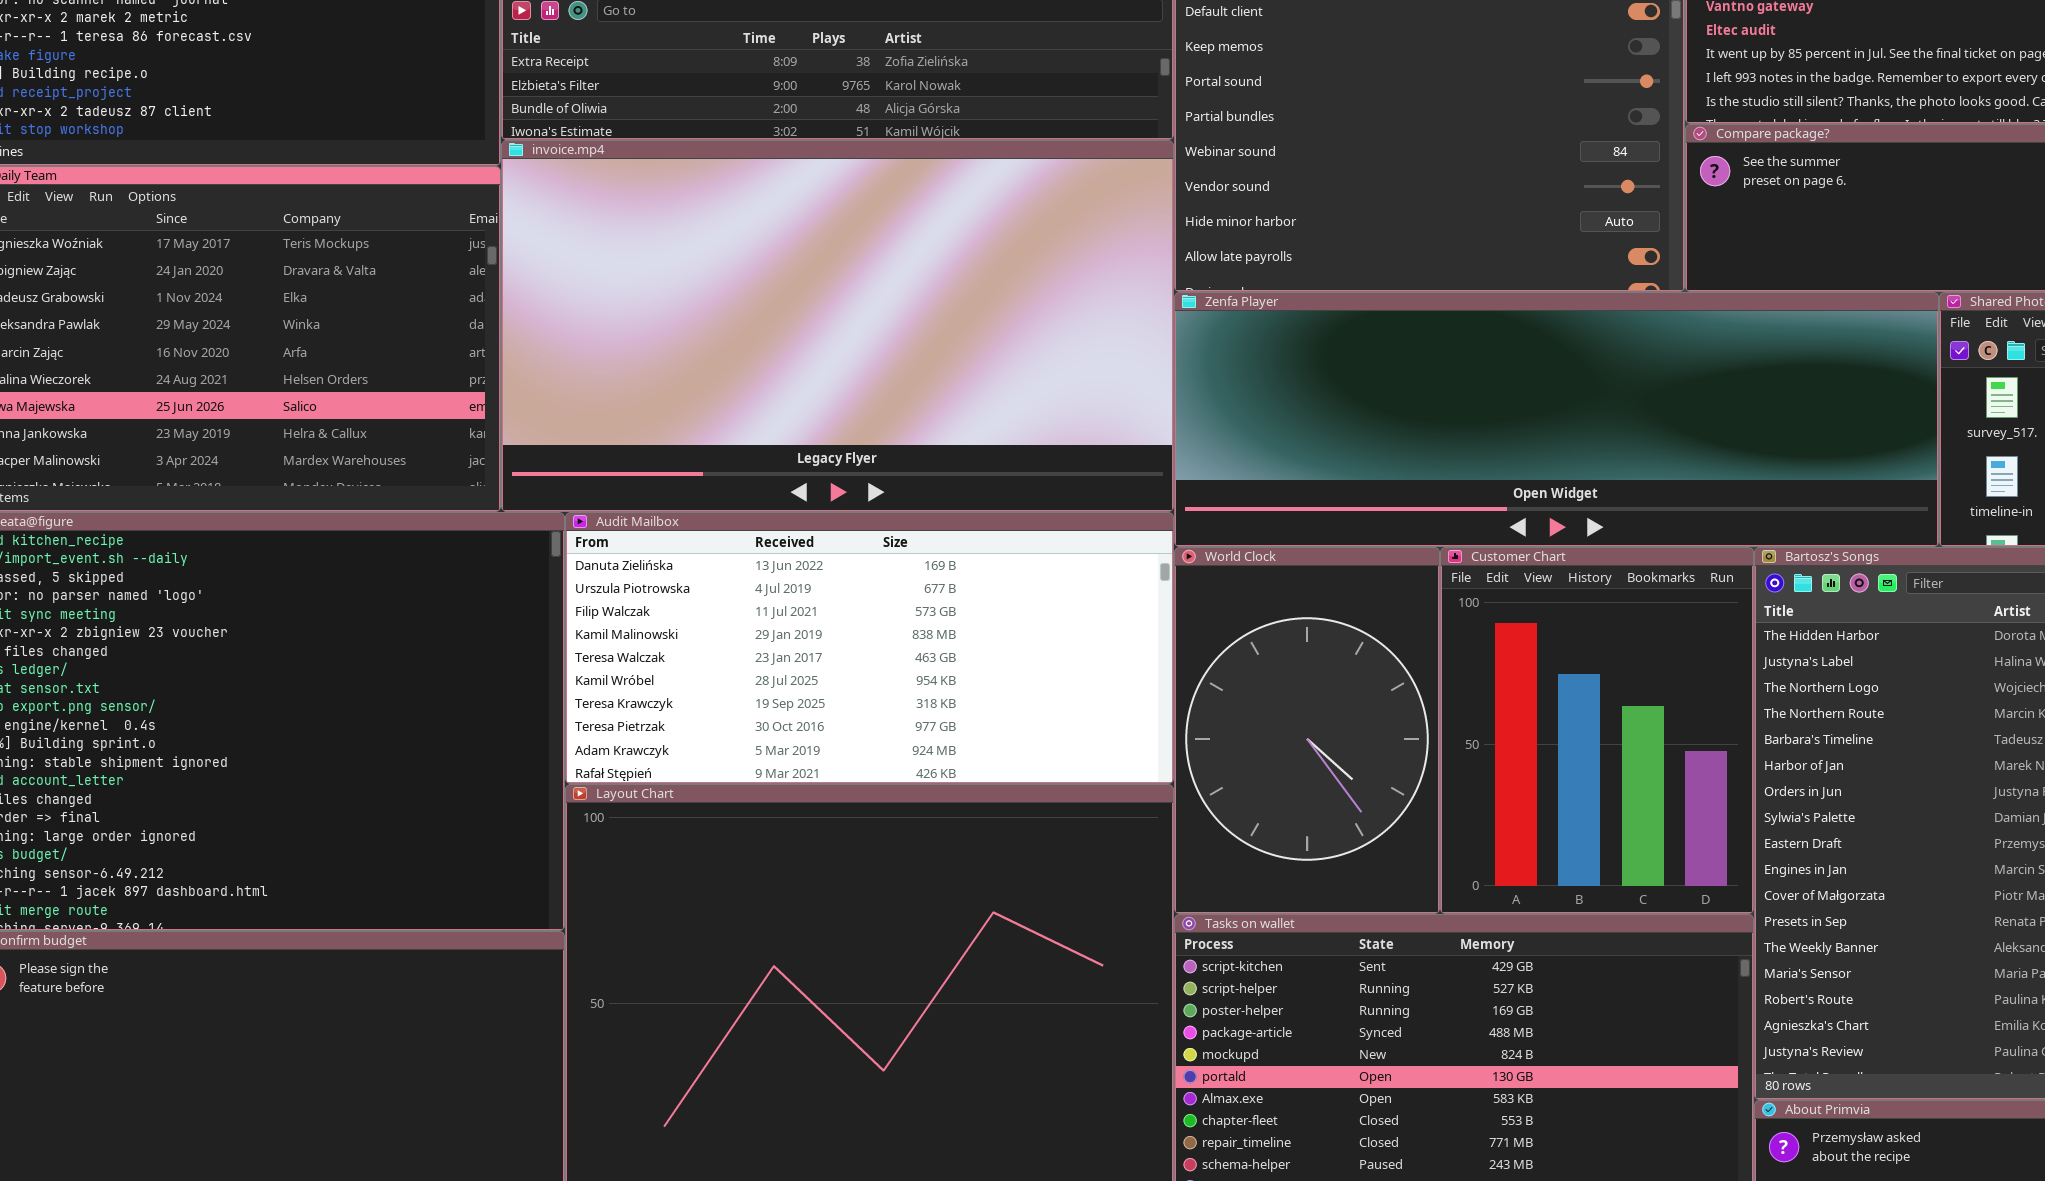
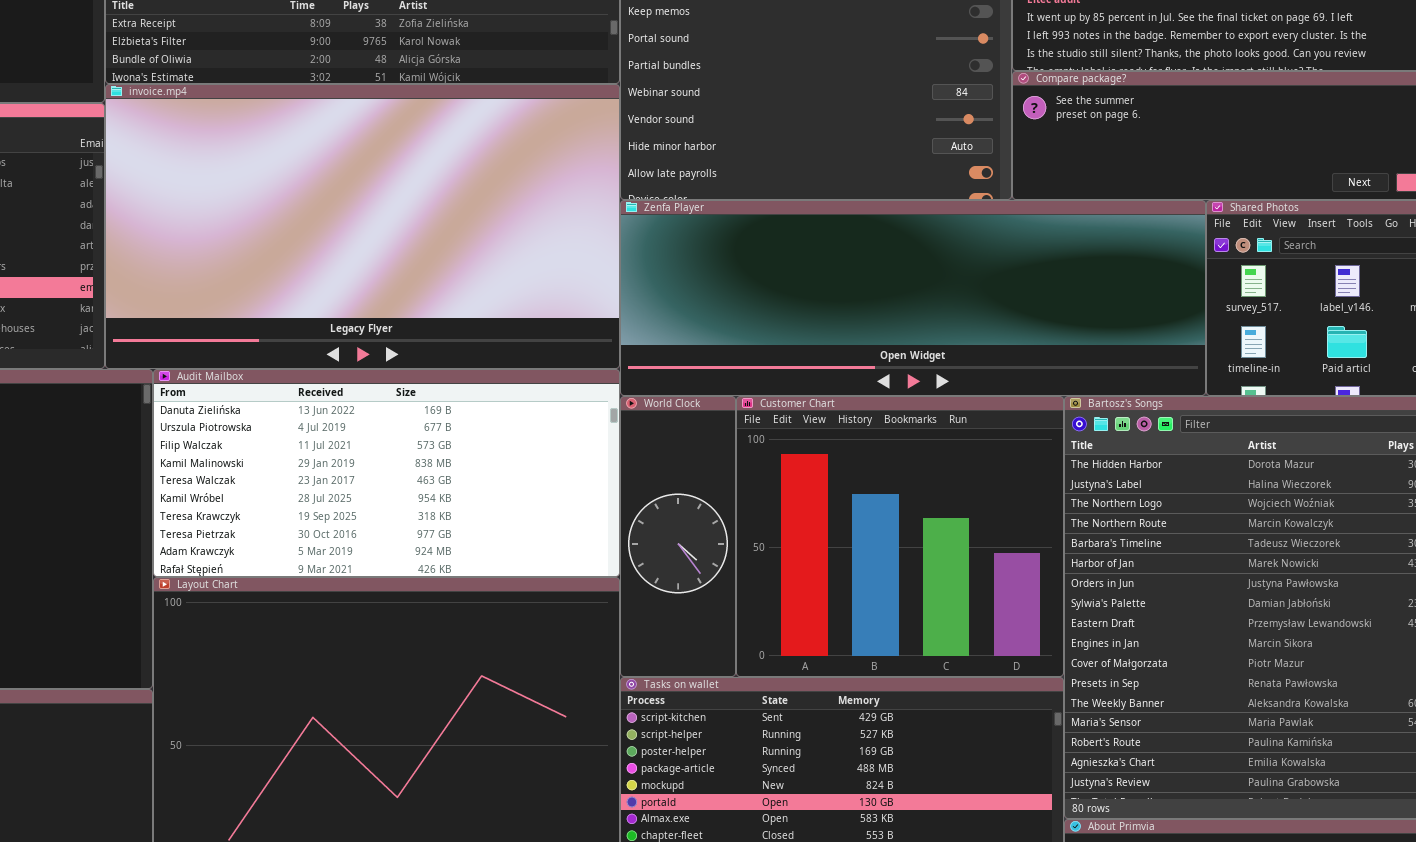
World Clock: [1174,547,1440,914] -> [620,396,736,677], resized
Customer Chart: [1440,547,1754,914] -> [736,396,1064,677], resized

